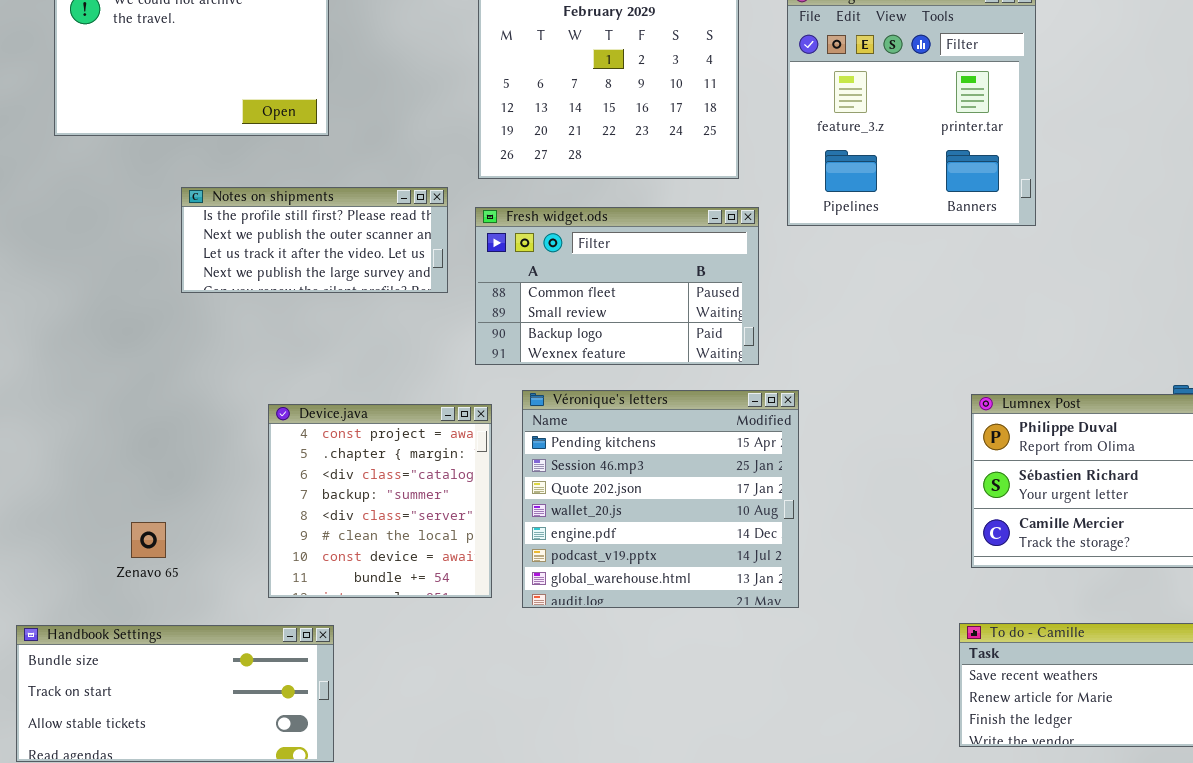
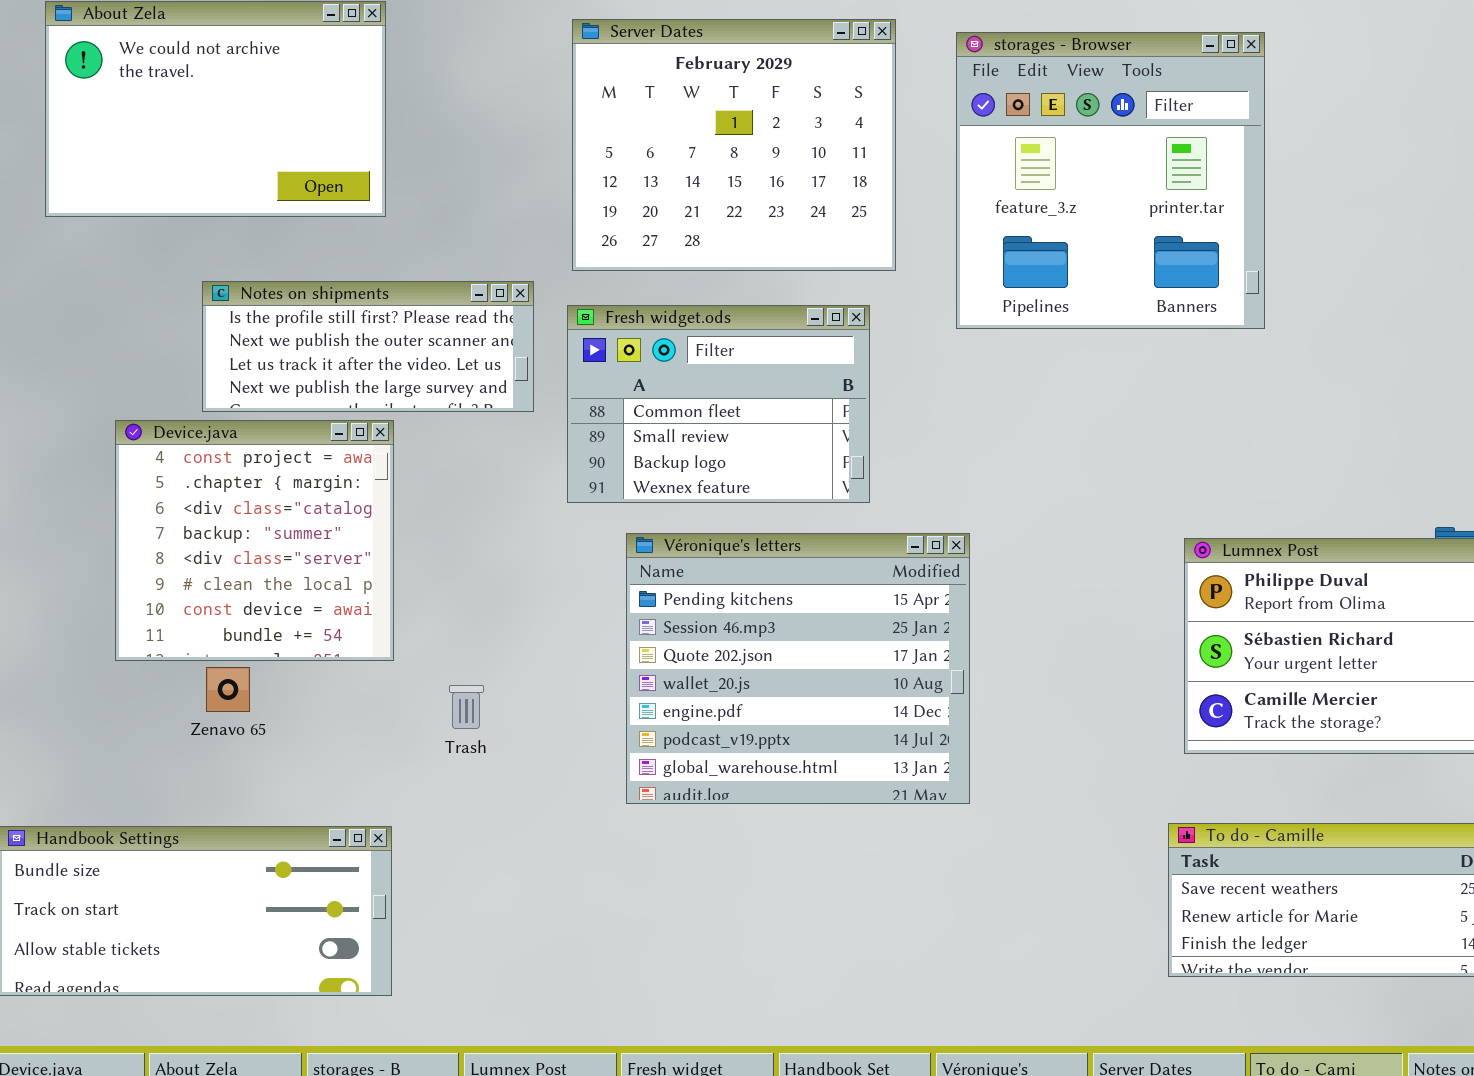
Fresh widget.ods: [475,207,759,365] -> [567,305,870,503], resized
Device.java: [268,404,492,598] -> [115,420,394,661], moved
Zenavo 65: [131,522,166,558] -> [206,667,250,712], moved

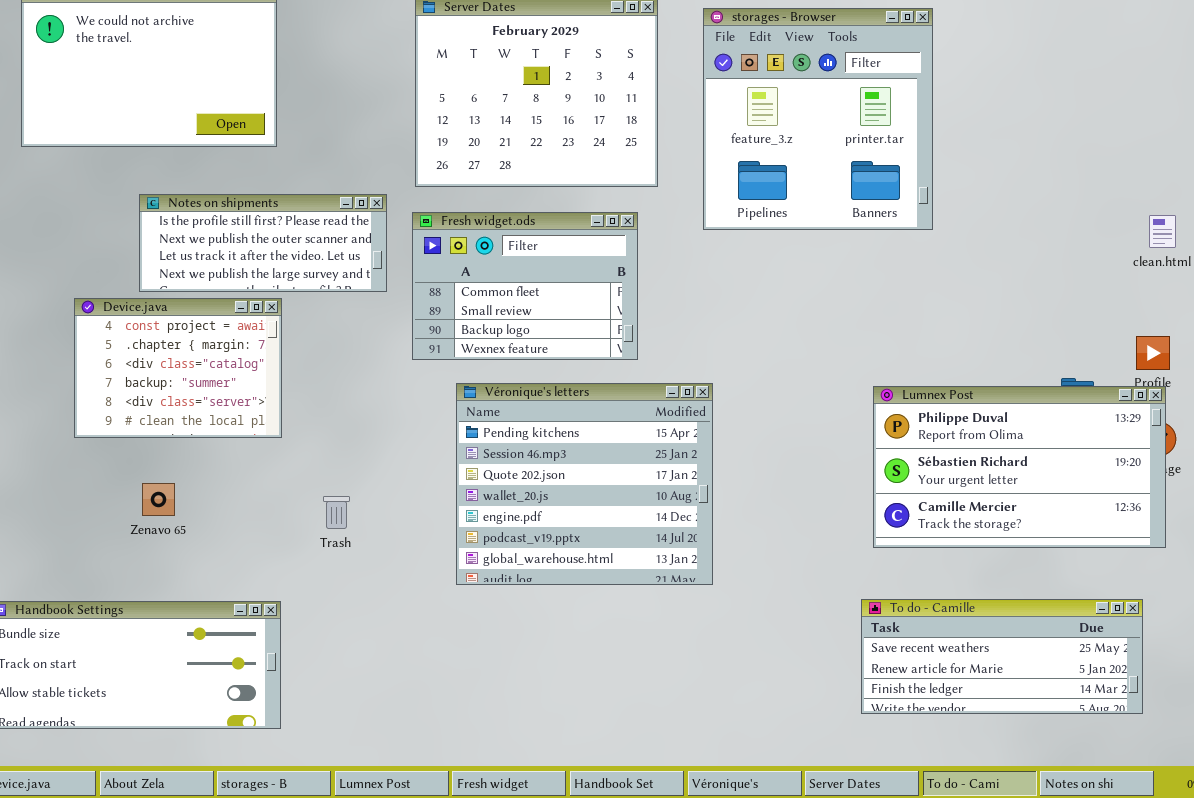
Device.java: [115,420,394,661] -> [74,298,282,438], resized

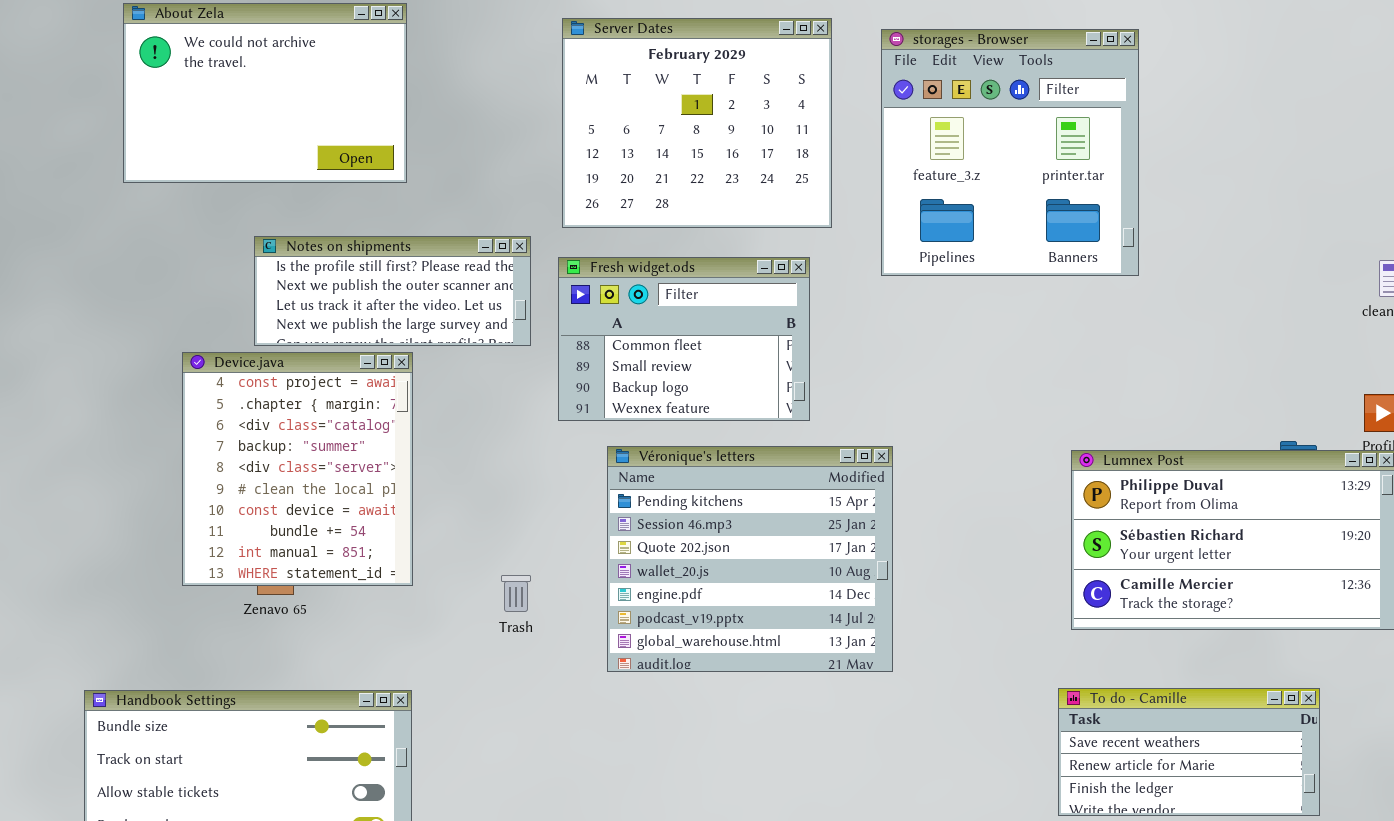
Device.java: [74,298,282,438] -> [182,352,413,586], resized
Trash: [323,496,350,529] -> [501,575,531,612], moved
To do - Camille: [861,599,1143,714] -> [1058,688,1320,816], resized

